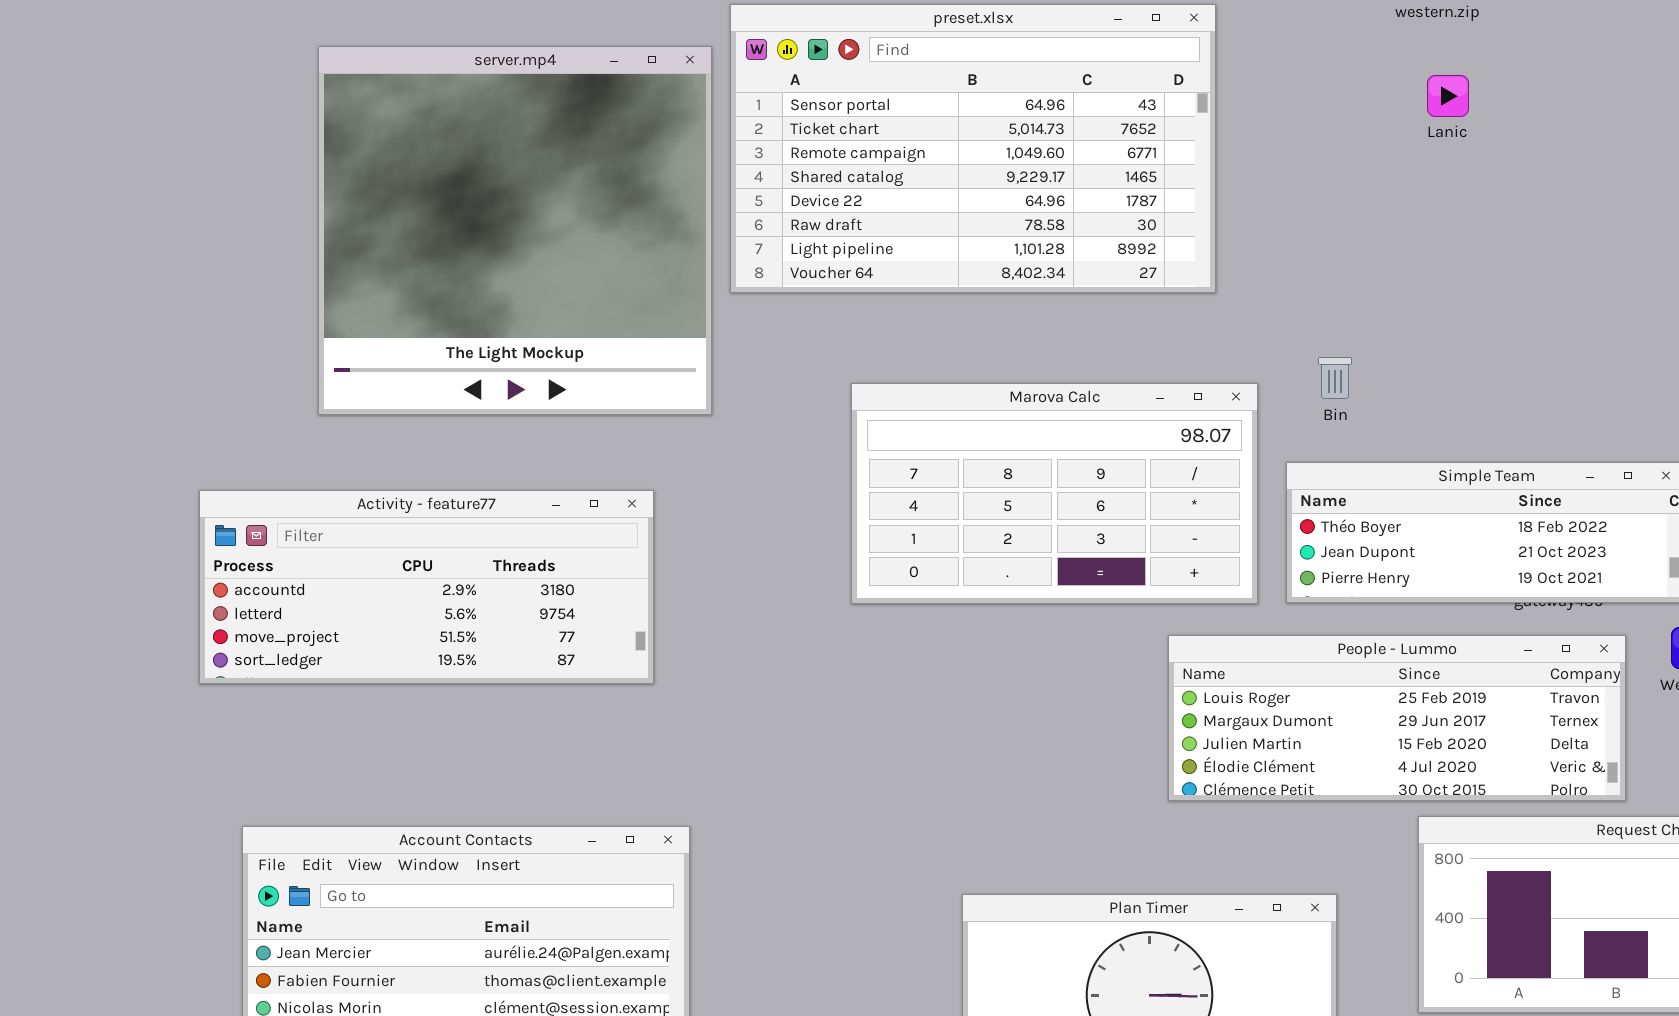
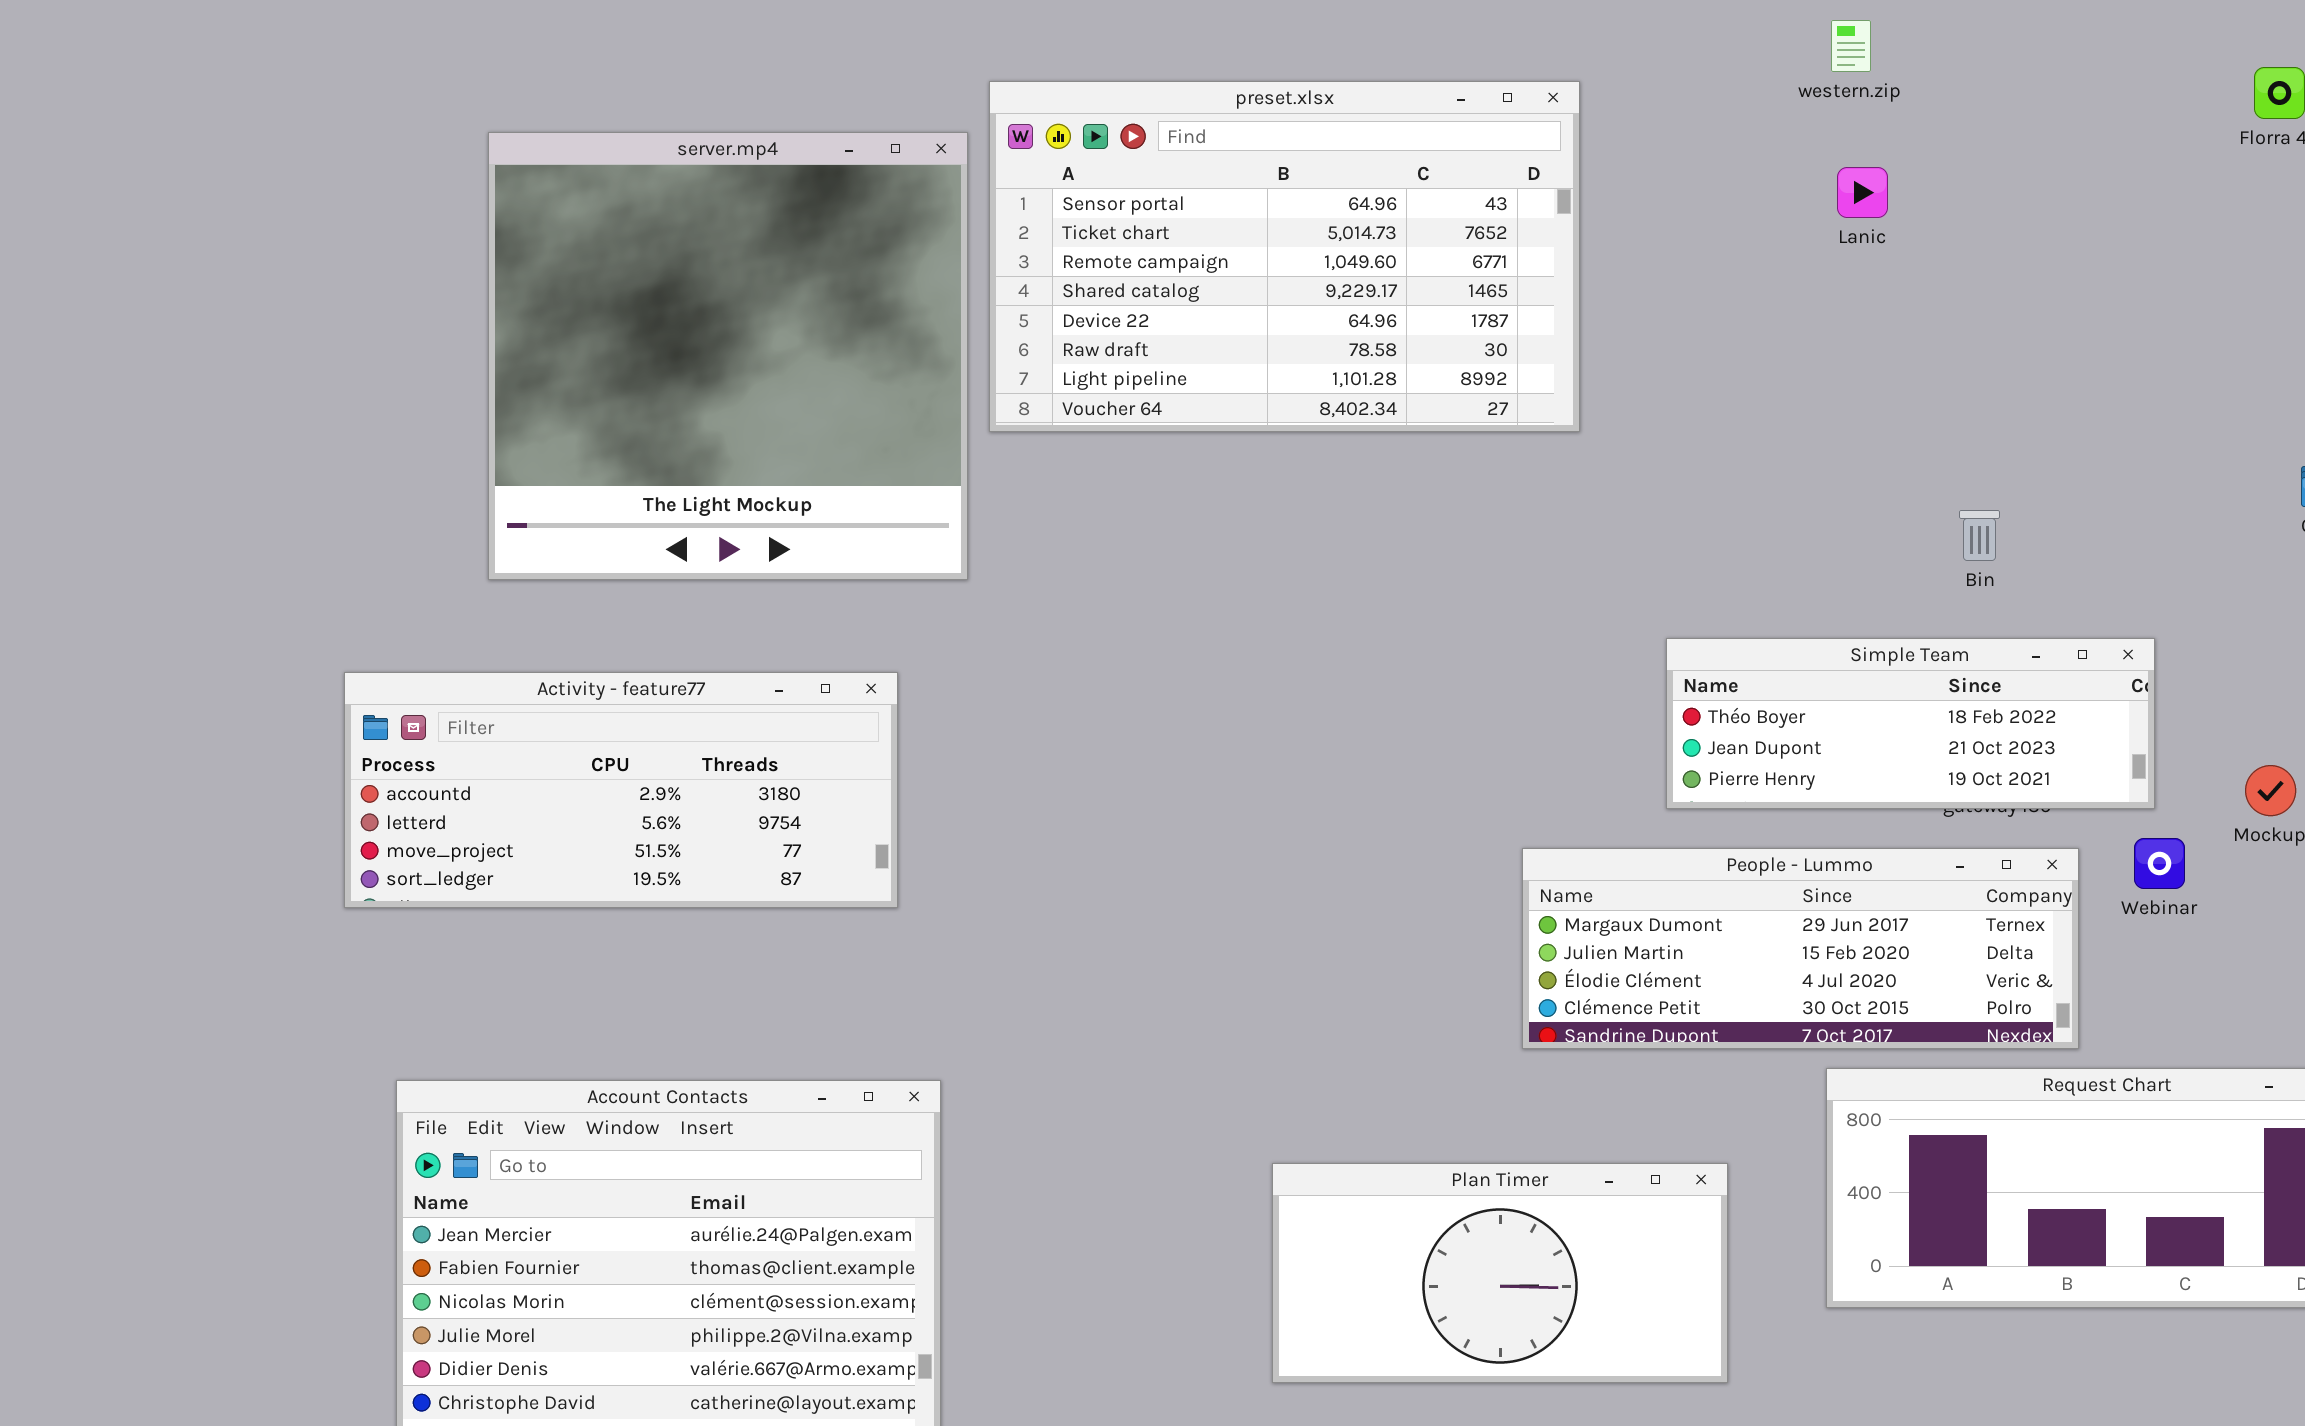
Bin: [1318,357,1352,399] -> [1959,510,2000,561], moved
Marova Calc: [851,383,1258,604] -> none, closed
People - Lummo: [1168,635,1626,801] -> [1522,848,2079,1049], scrolled down 1 row

